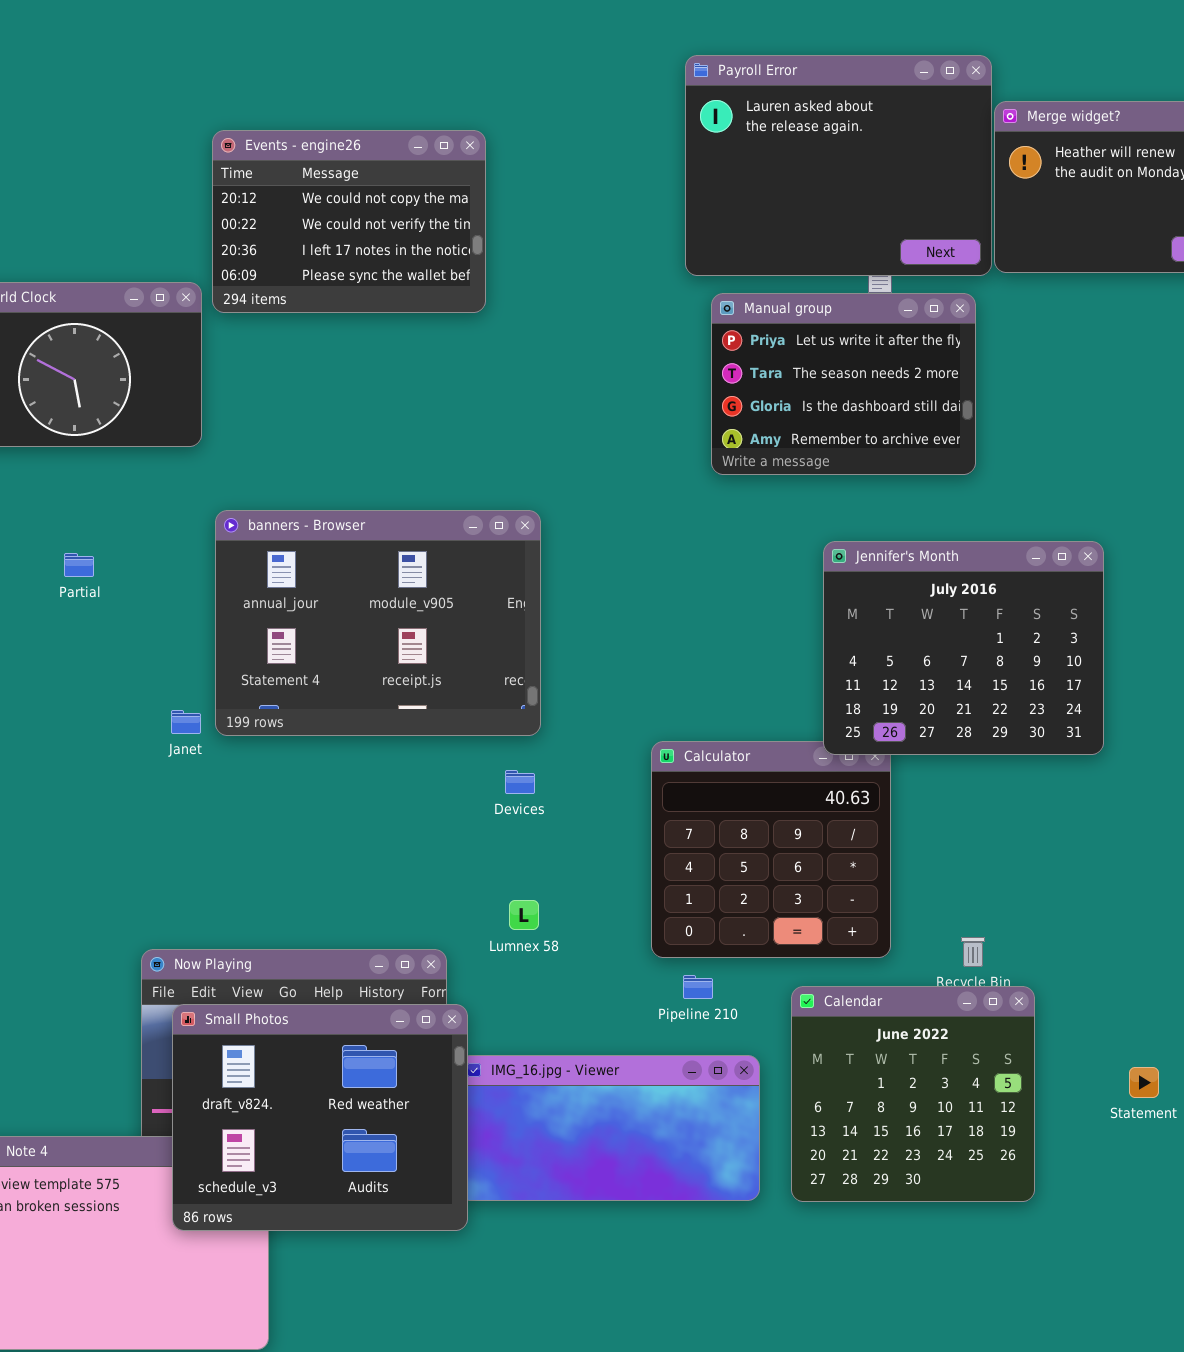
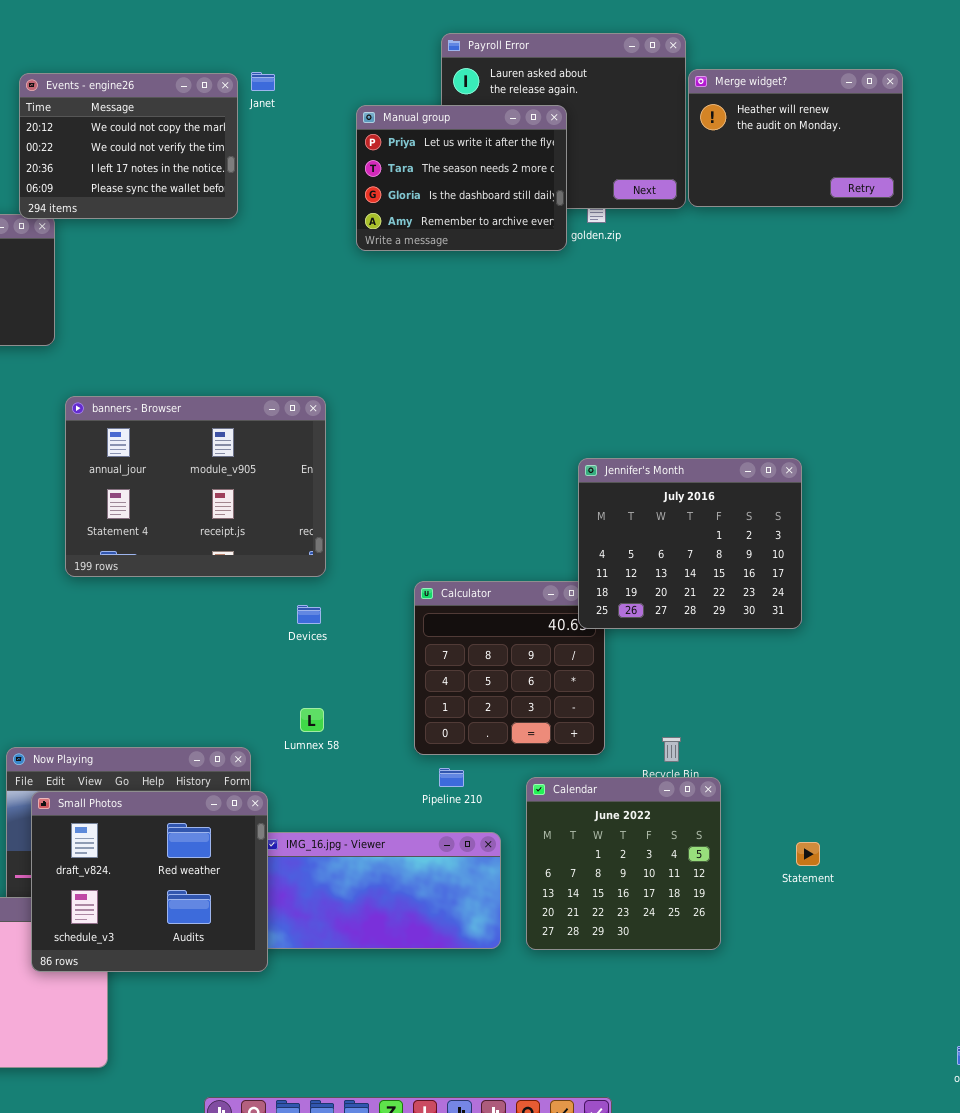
Events - engine26: [212,130,486,313] -> [19,73,238,219], moved
Manual group: [711,293,976,475] -> [356,105,567,251], moved
Jennifer's Month: [823,541,1104,755] -> [578,458,802,629], moved
Janet: [171,710,201,734] -> [251,72,275,91], moved

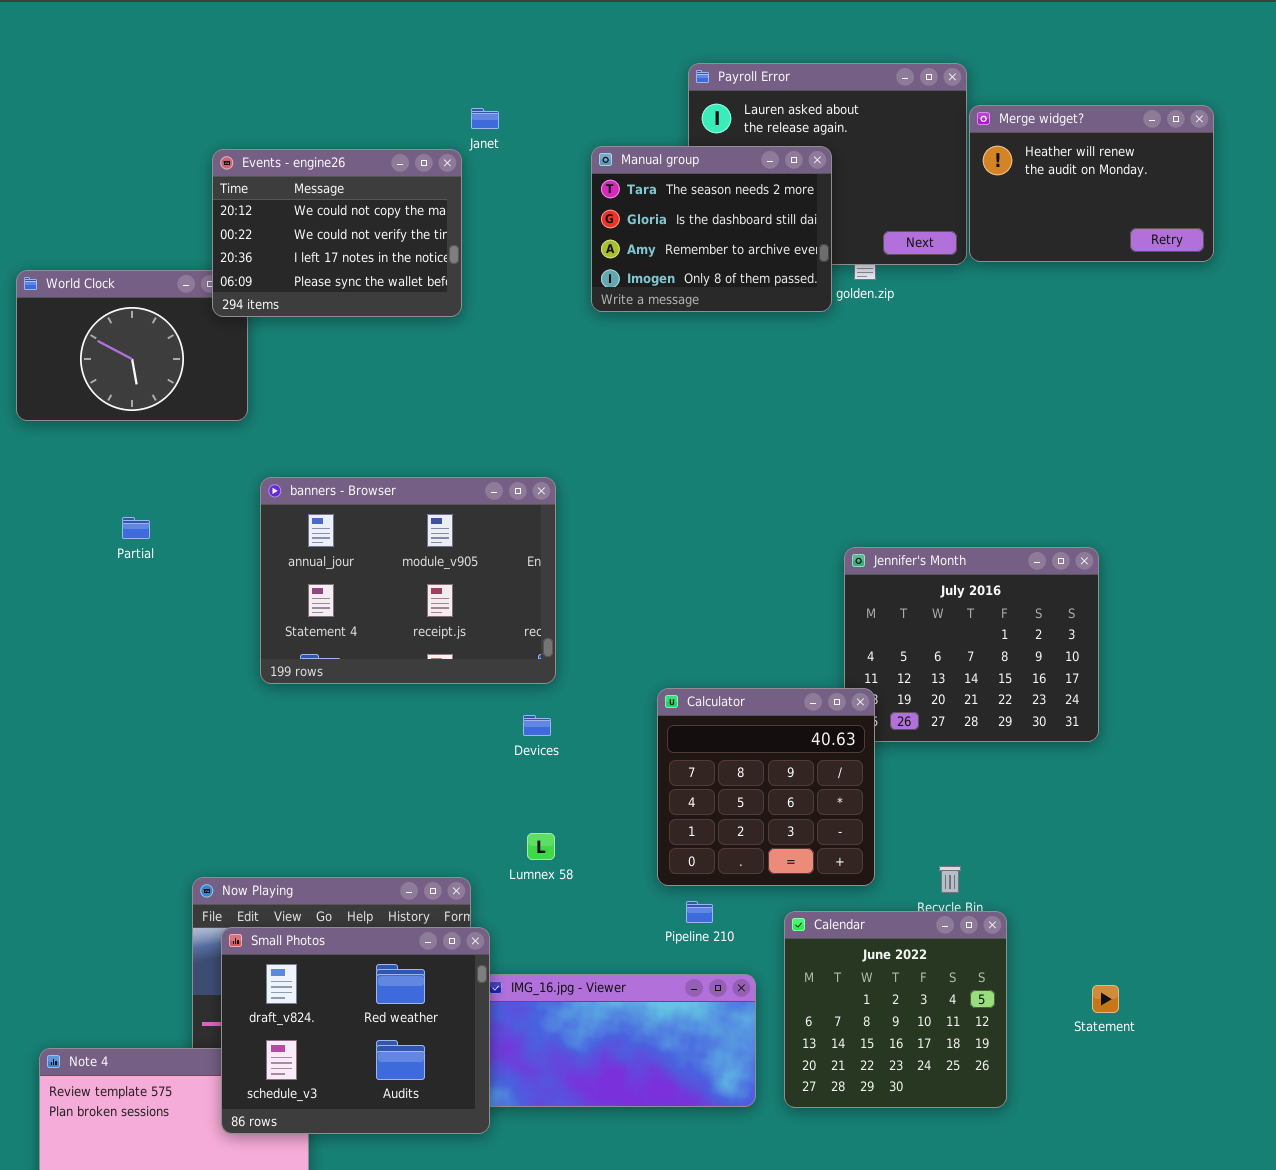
Events - engine26: [19,73,238,219] -> [212,149,462,317], moved
Manual group: [356,105,567,251] -> [591,146,832,312], scrolled down 1 row
Calculator: [414,581,605,755] -> [657,688,875,886], raised

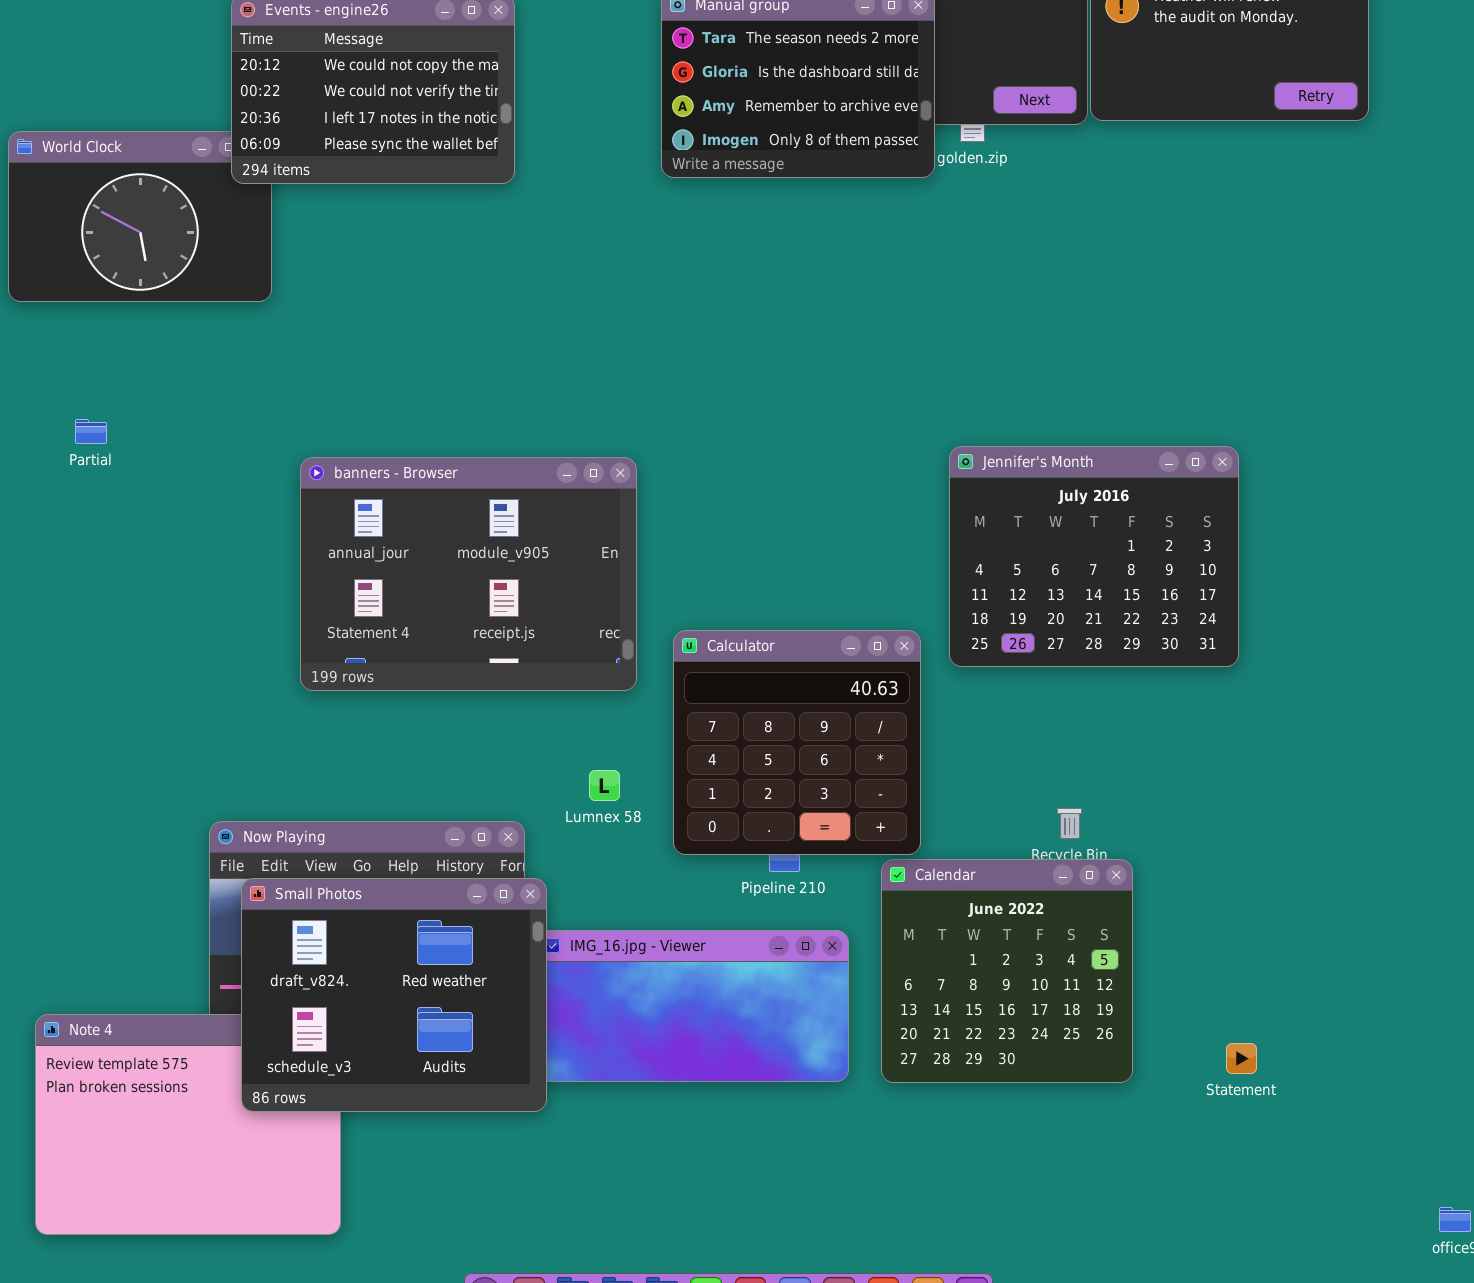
banners - Browser: [260,477,556,684] -> [300,457,637,691], moved
Partial: [122,517,150,539] -> [75,419,107,444], moved
Calculator: [657,688,875,886] -> [673,630,921,855], moved
Statement: [1092,985,1119,1013] -> [1226,1043,1257,1074], moved

